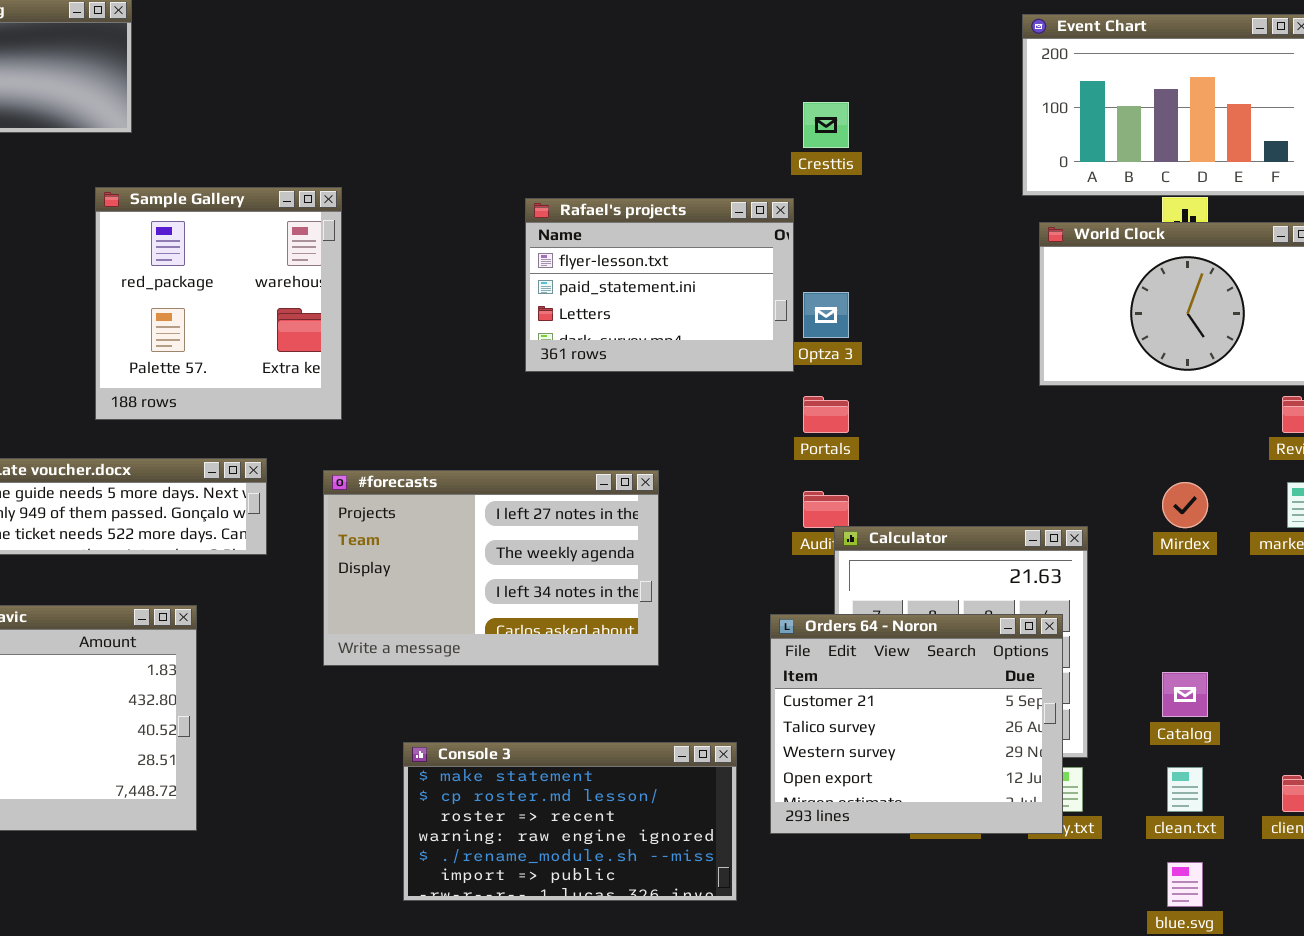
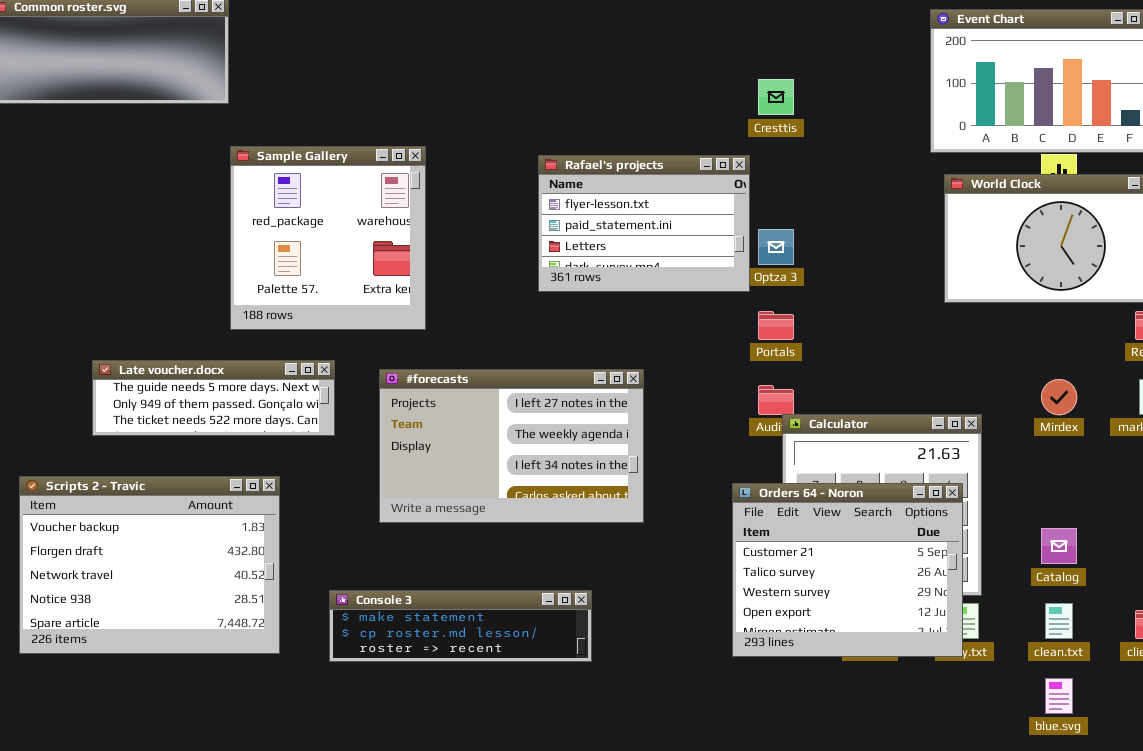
Sample Gallery: [95,187,342,420] -> [230,146,426,330], moved
Console 3: [403,742,737,901] -> [329,590,592,662], moved, resized

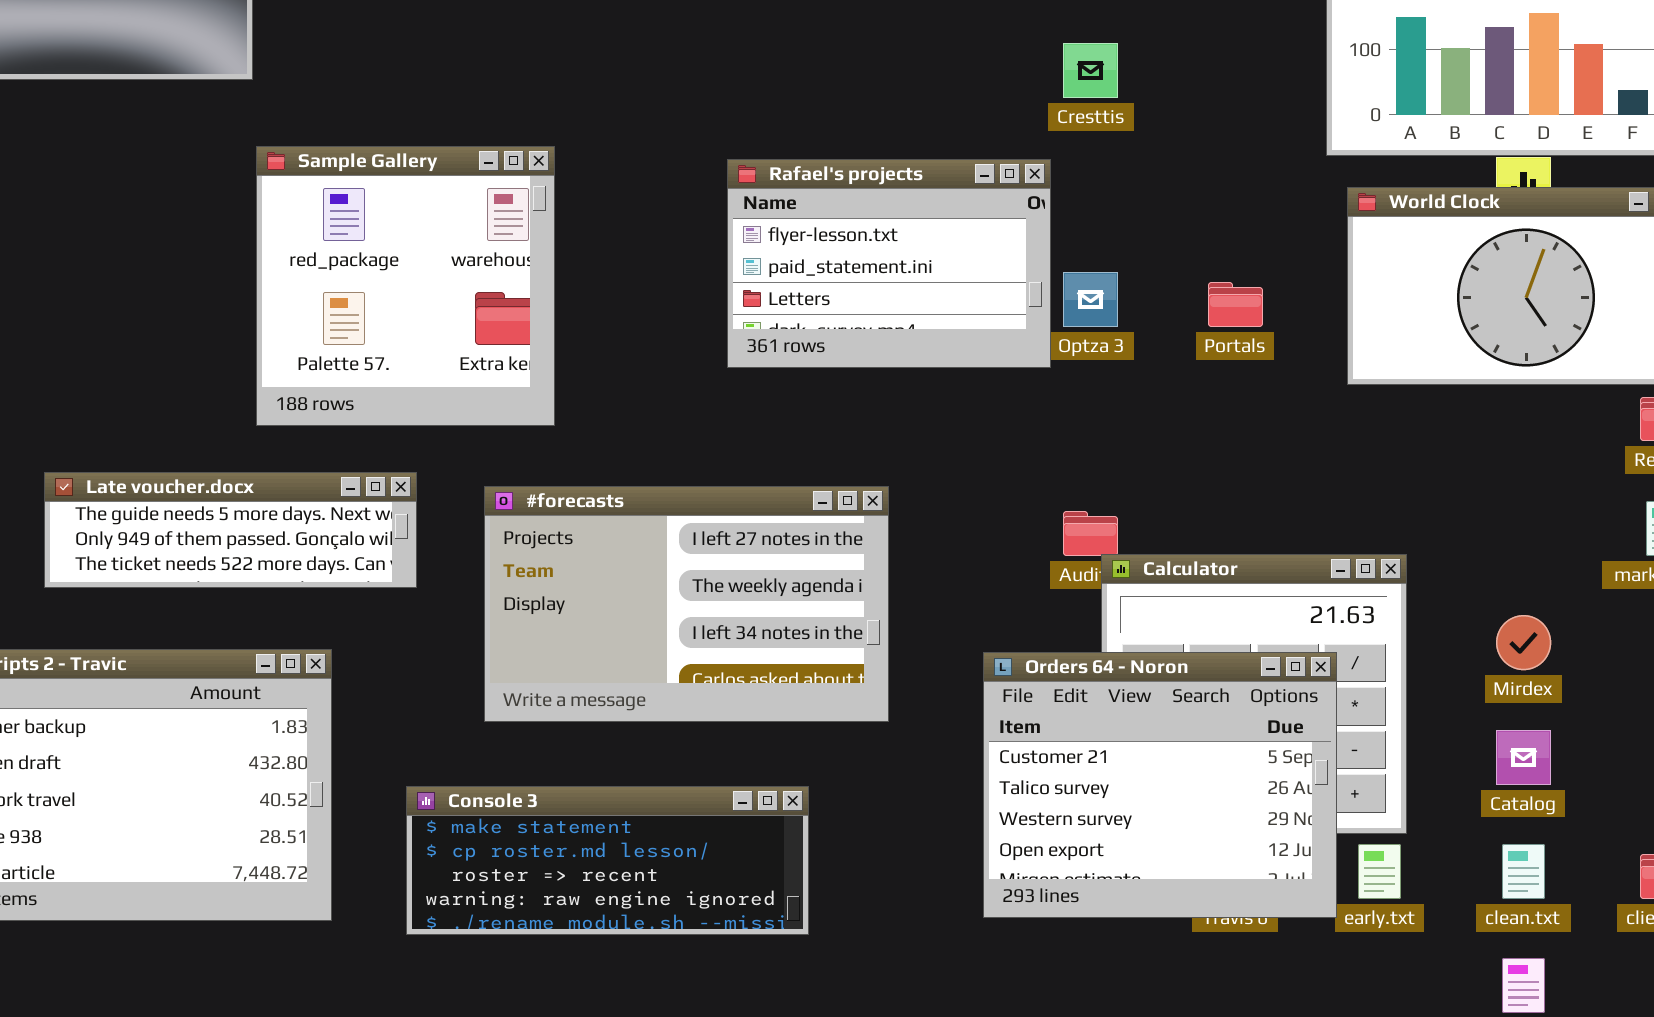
Portals: [758,311,794,340] -> [1208,282,1263,327], moved
Mirdex: [1041,379,1077,415] -> [1496,615,1551,670], moved
Orders 64 - Noron: [732,483,963,657] -> [983,652,1337,918], moved
Console 3: [329,590,592,662] -> [406,786,809,935], resized

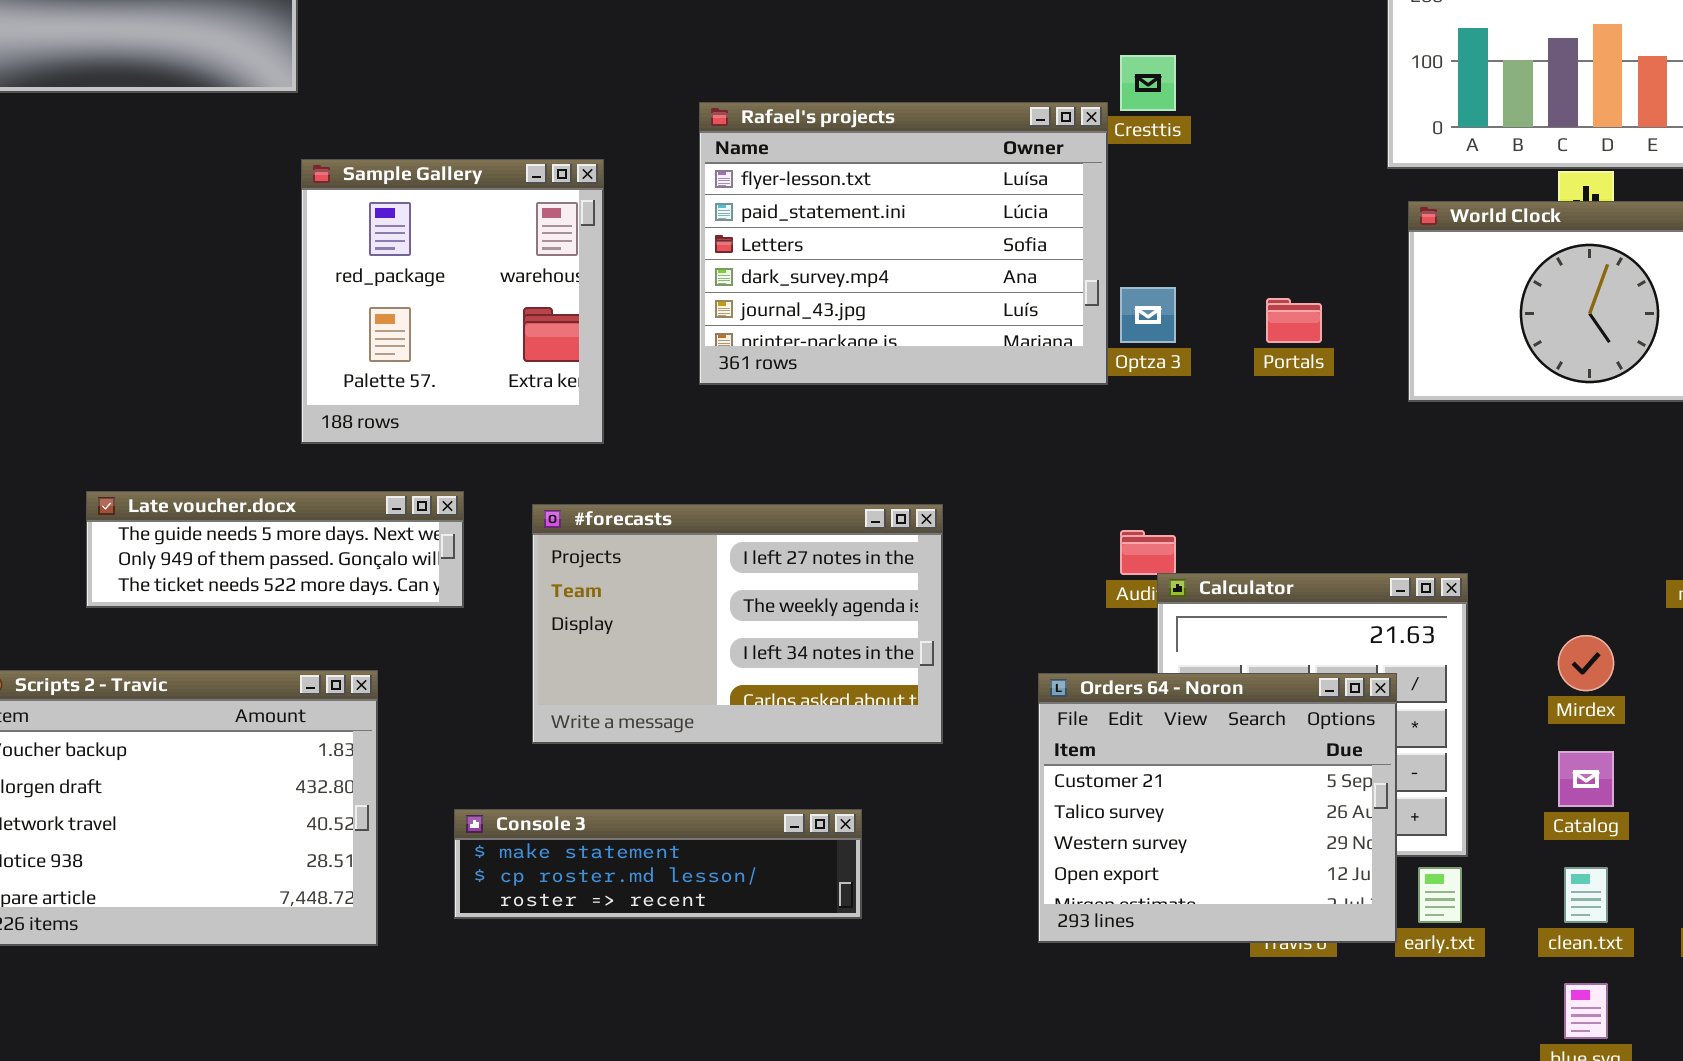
Rafael's projects: [727,159,1051,368] -> [699,102,1108,385], resized
Console 3: [406,786,809,935] -> [454,809,862,919], resized

